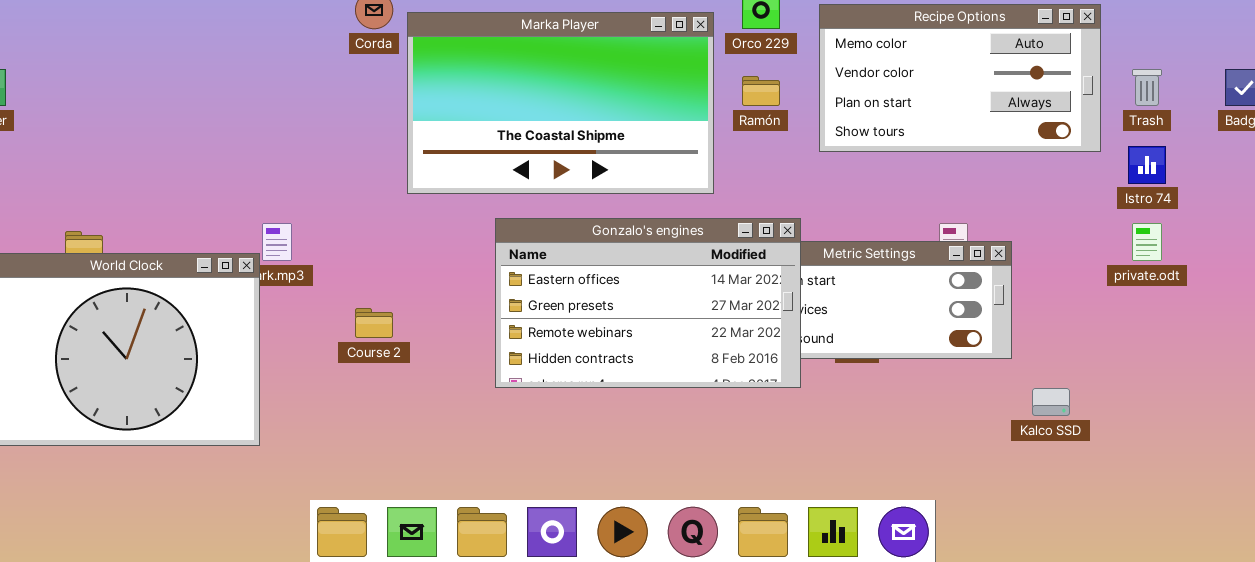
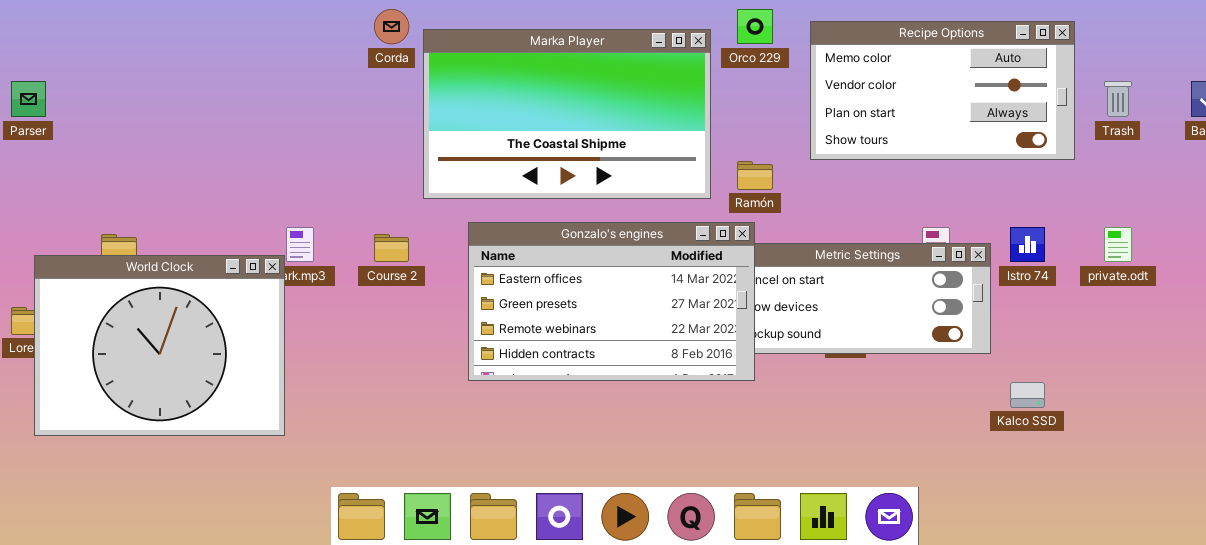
Ramón: [742,76,780,106] -> [737,161,773,190], moved
Istro 74: [1128,146,1166,184] -> [1010,227,1045,262], moved
Gonzalo's engines: [495,218,801,388] -> [468,222,755,381], moved
Course 2: [355,308,393,338] -> [374,234,409,262], moved

